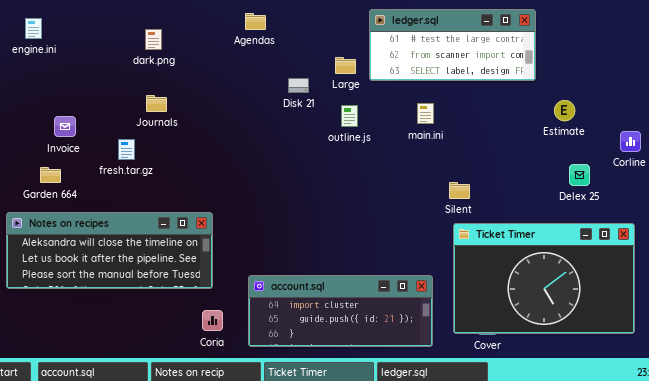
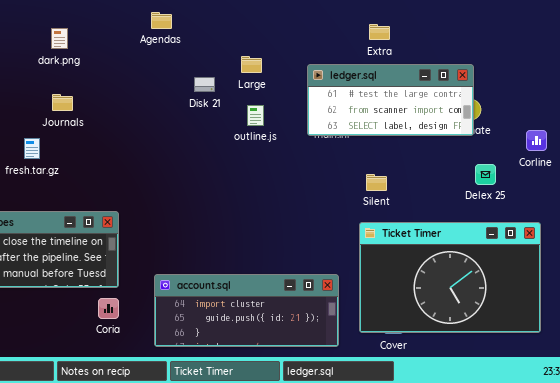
ledger.sql: [369,9,536,81] -> [307,64,474,136], moved
Silent: [449,182,470,199] -> [366,174,387,191], moved
Coria: [202,310,223,331] -> [98,298,119,319], moved

